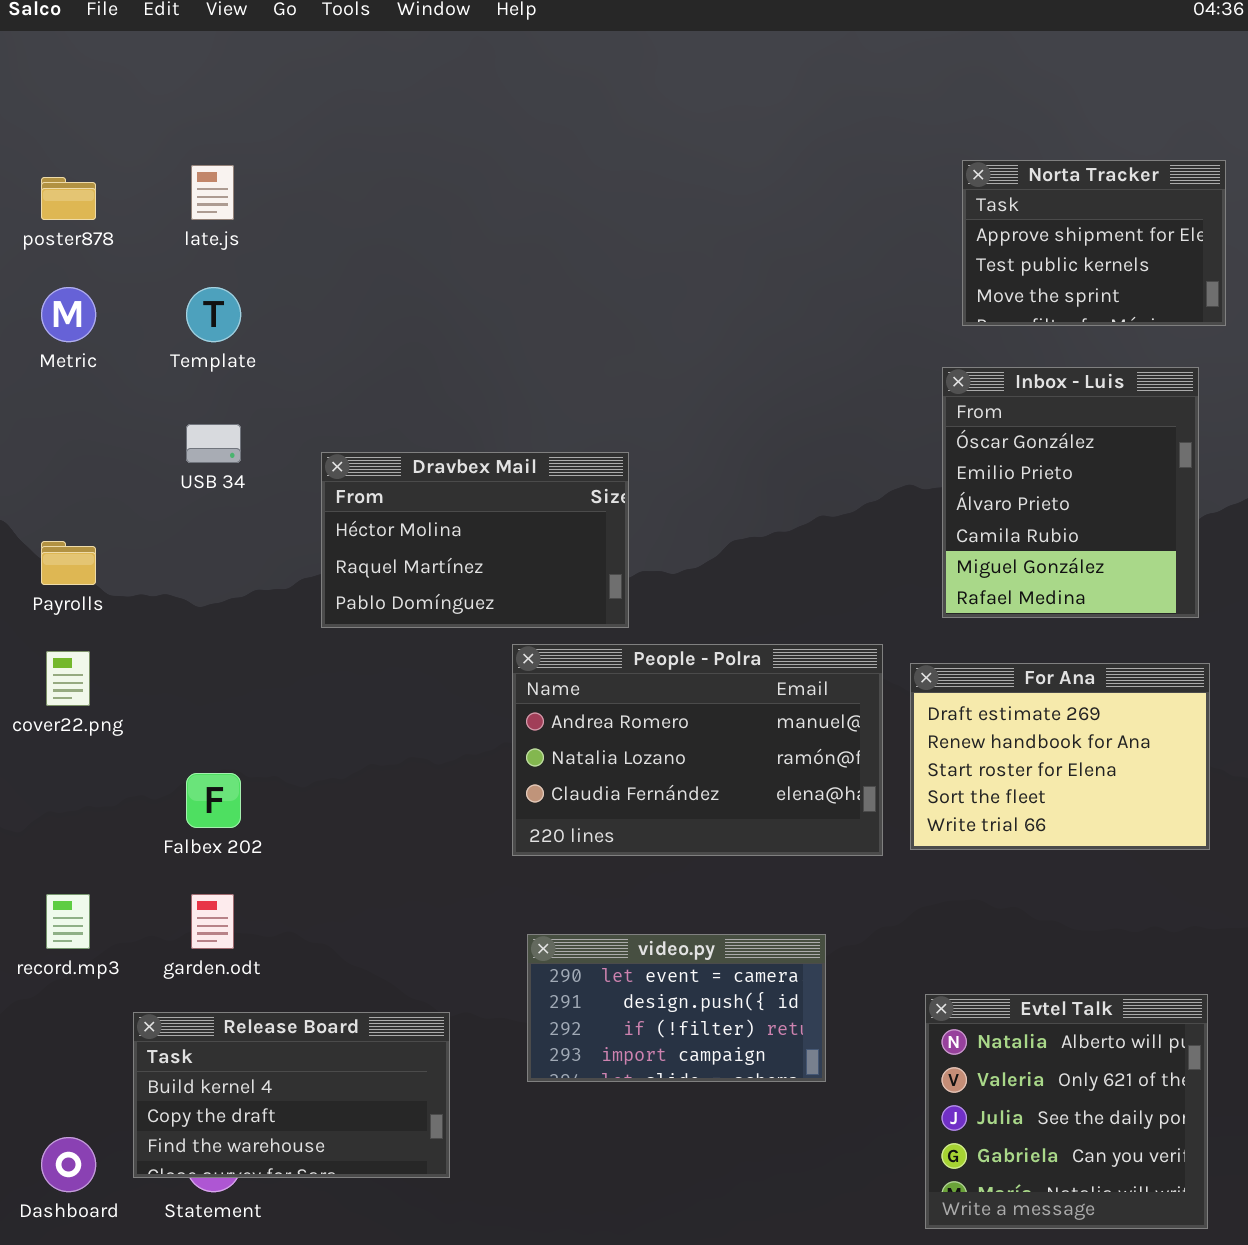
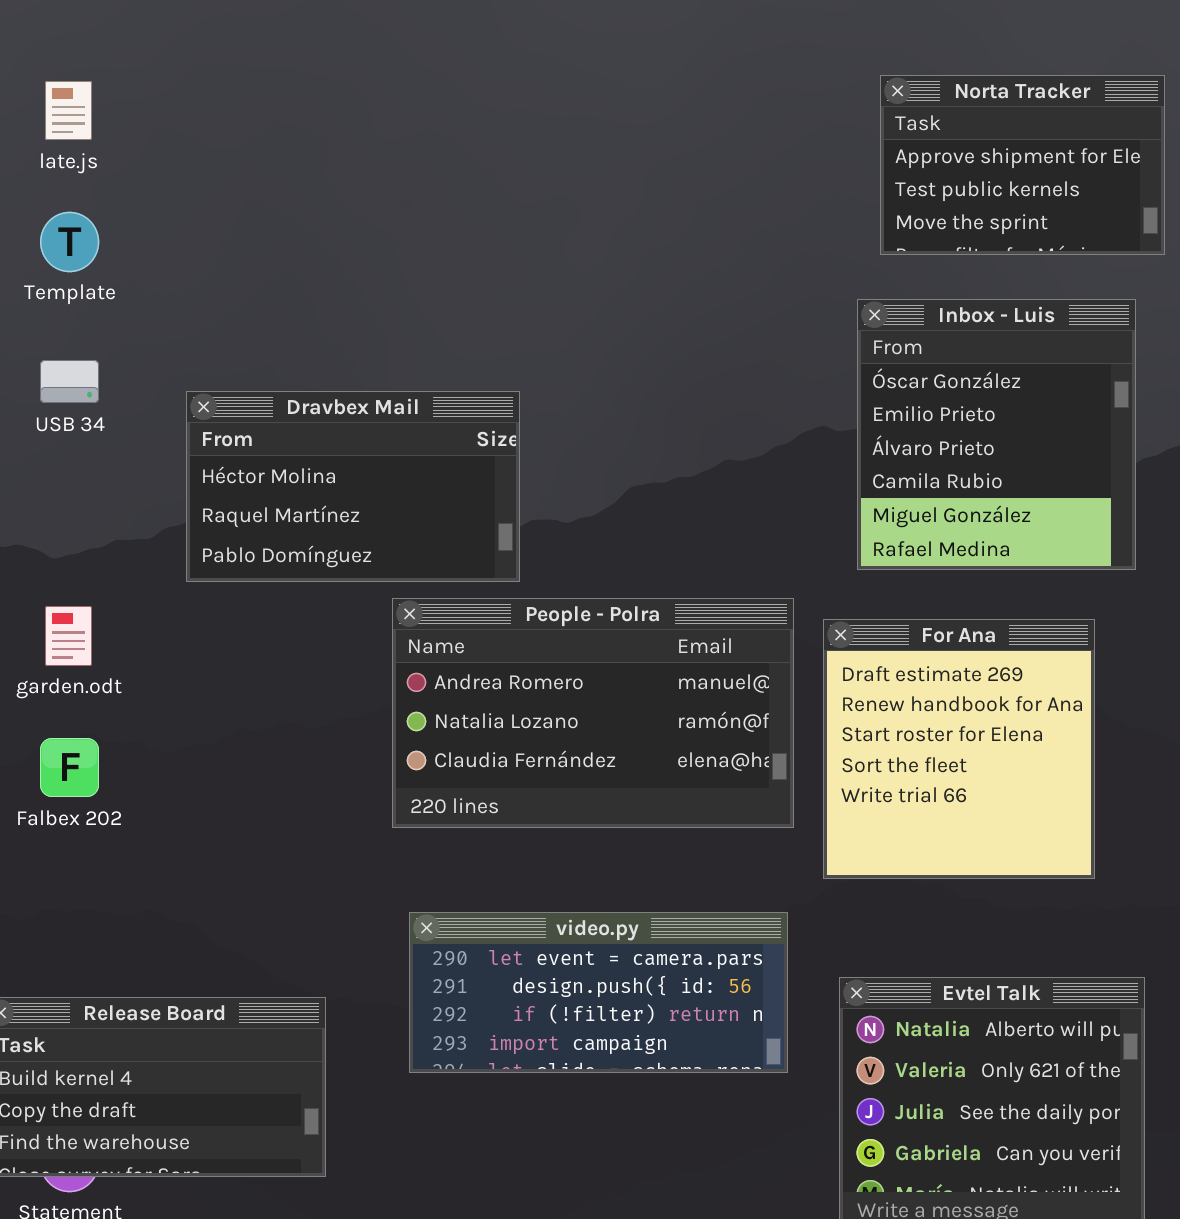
For Ana: [910,663,1210,850] -> [823,619,1095,879], resized
garden.odt: [191,894,234,949] -> [45,606,92,666], moved
video.py: [527,934,826,1082] -> [409,912,788,1073], resized

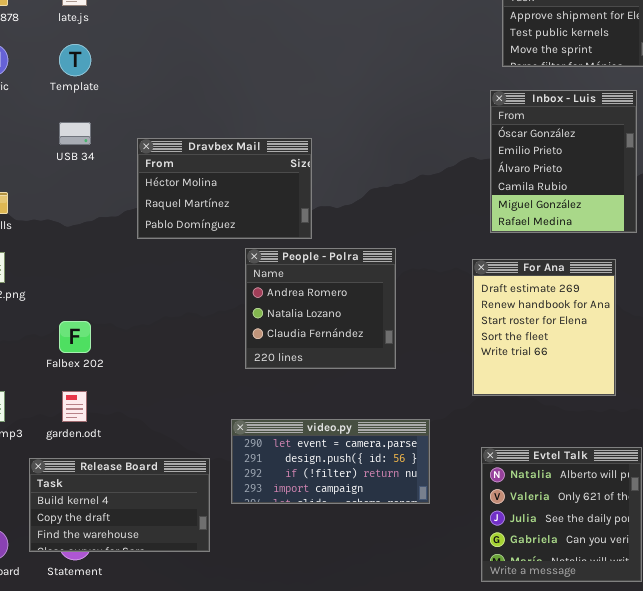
People - Polra: [392,598,794,828] -> [245,248,396,369], resized
garden.odt: [45,606,92,666] -> [62,391,87,422], moved
video.py: [409,912,788,1073] -> [231,419,430,504], moved

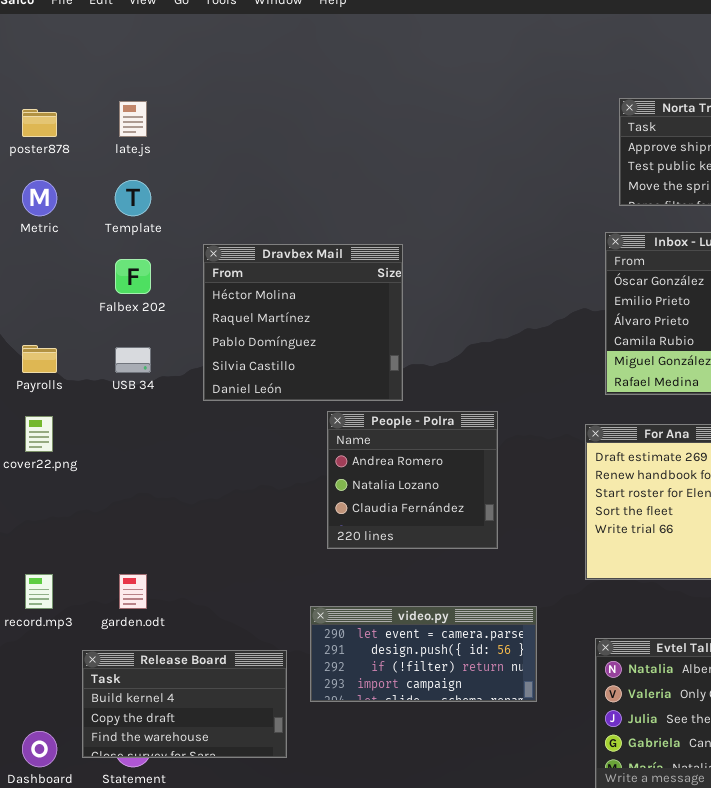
USB 34: [59,122,91,145] -> [115,347,151,373], moved
Dravbex Mail: [137,138,312,239] -> [203,244,403,401], resized
Falbex 202: [59,321,91,353] -> [115,259,151,294], moved

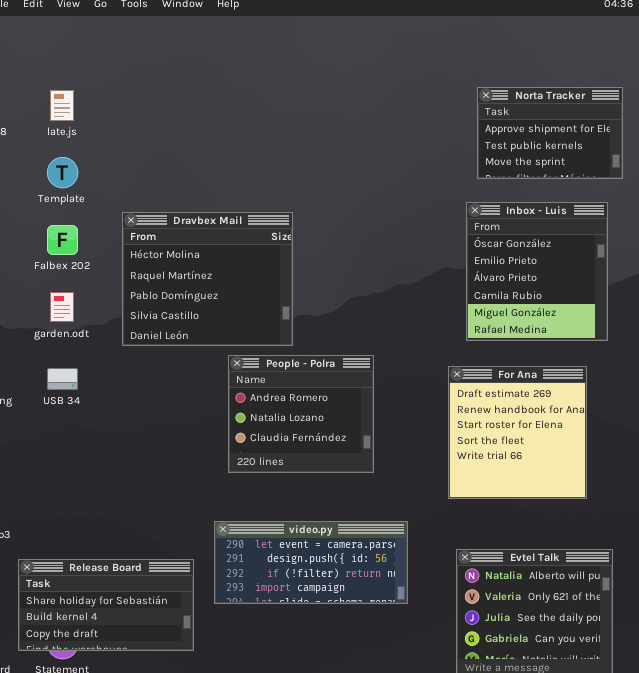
USB 34: [115,347,151,373] -> [47,368,78,390], moved
garden.odt: [119,574,147,609] -> [50,292,74,322], moved
Release Board: [82,650,287,758] -> [18,559,194,651], scrolled up 1 row

